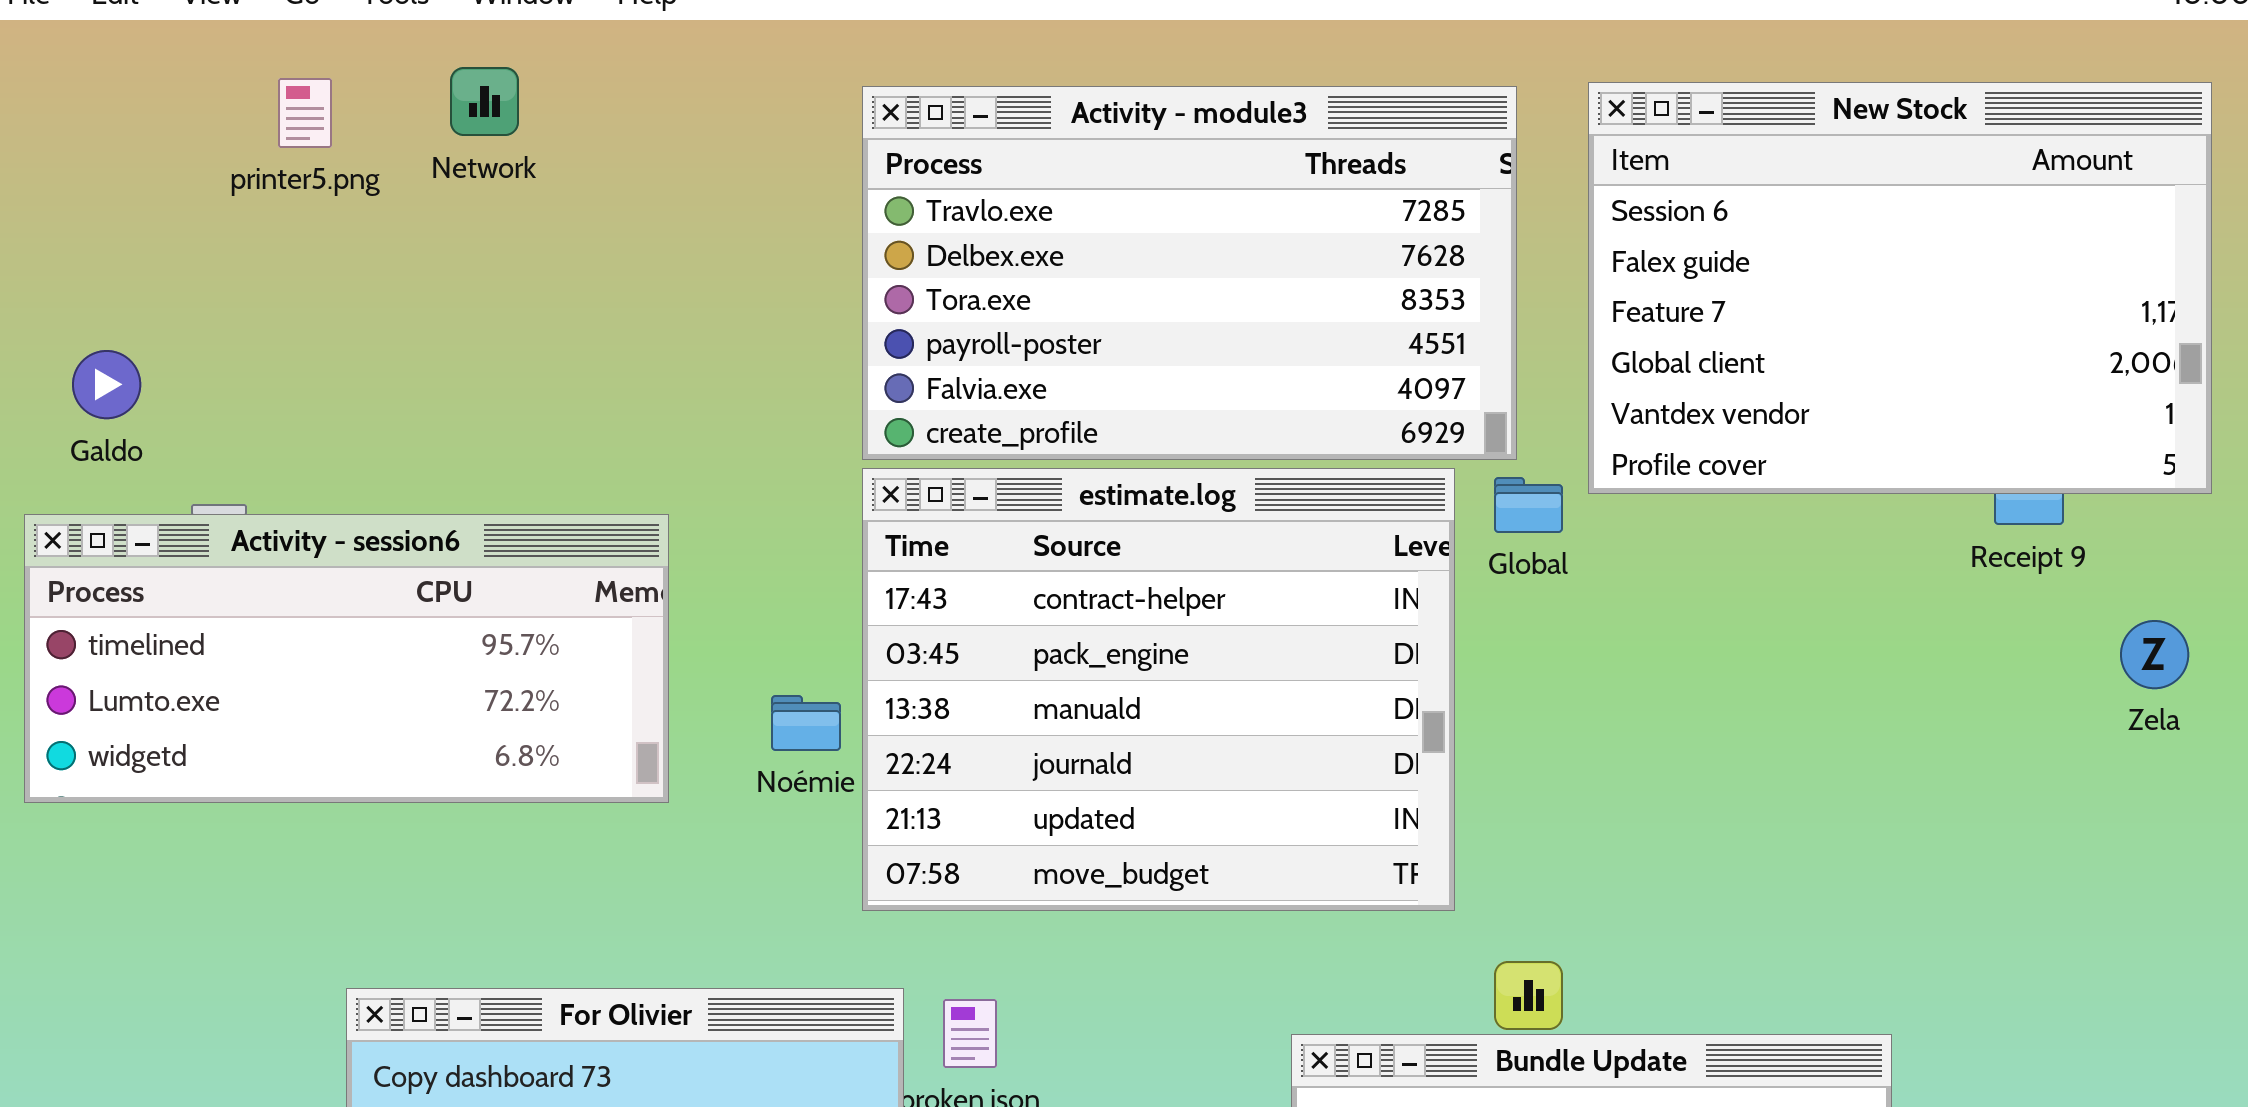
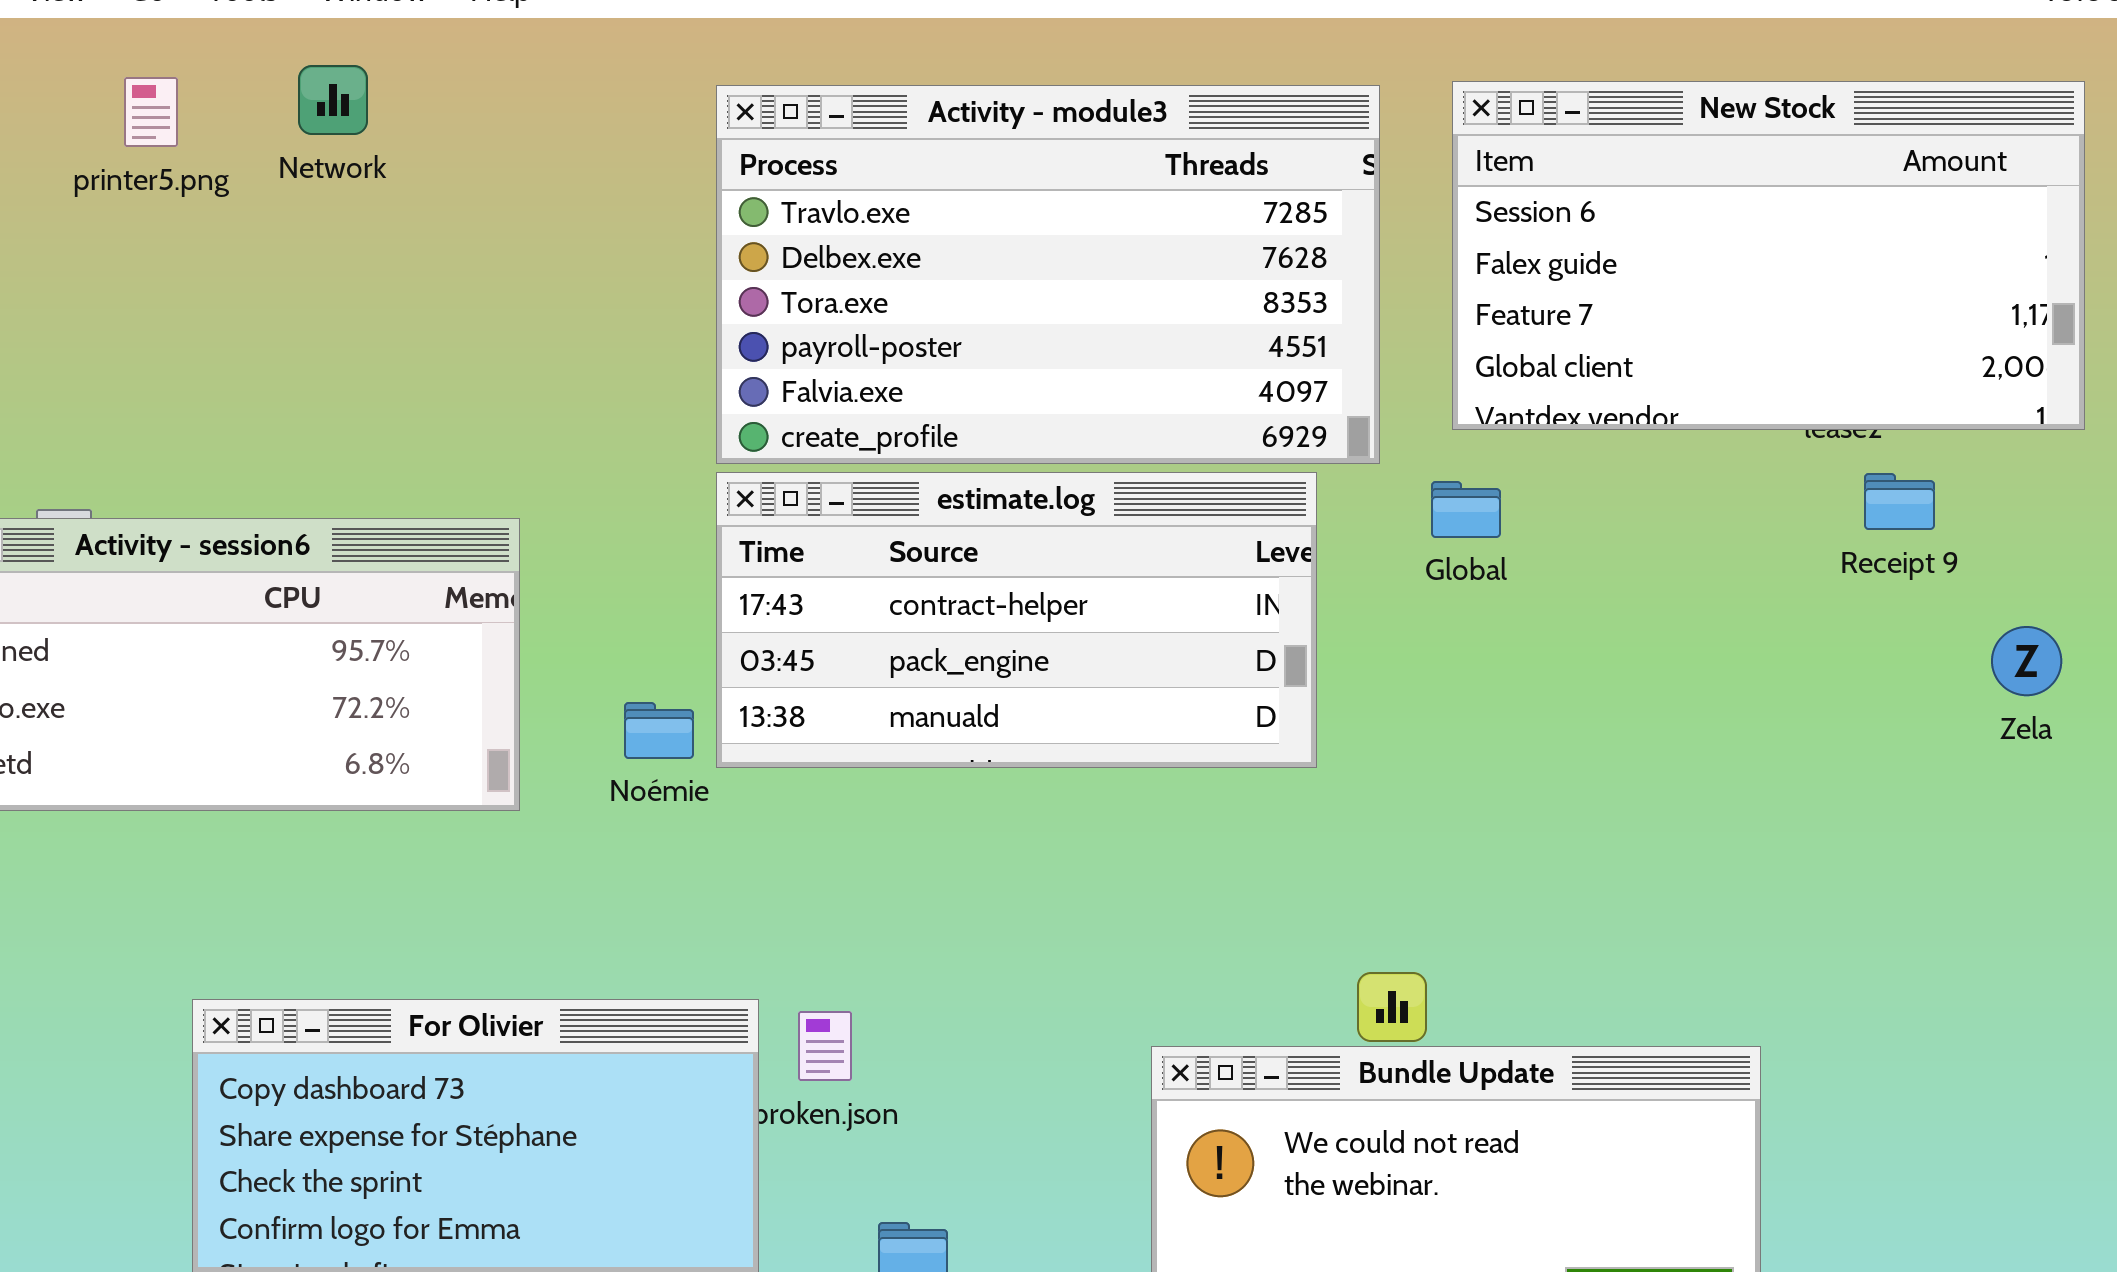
New Stock: [1588,82,2212,494] -> [1452,81,2085,430], resized
estimate.log: [862,468,1455,911] -> [716,472,1317,768], resized
Global: [1494,477,1563,533] -> [1431,481,1501,538], moved

